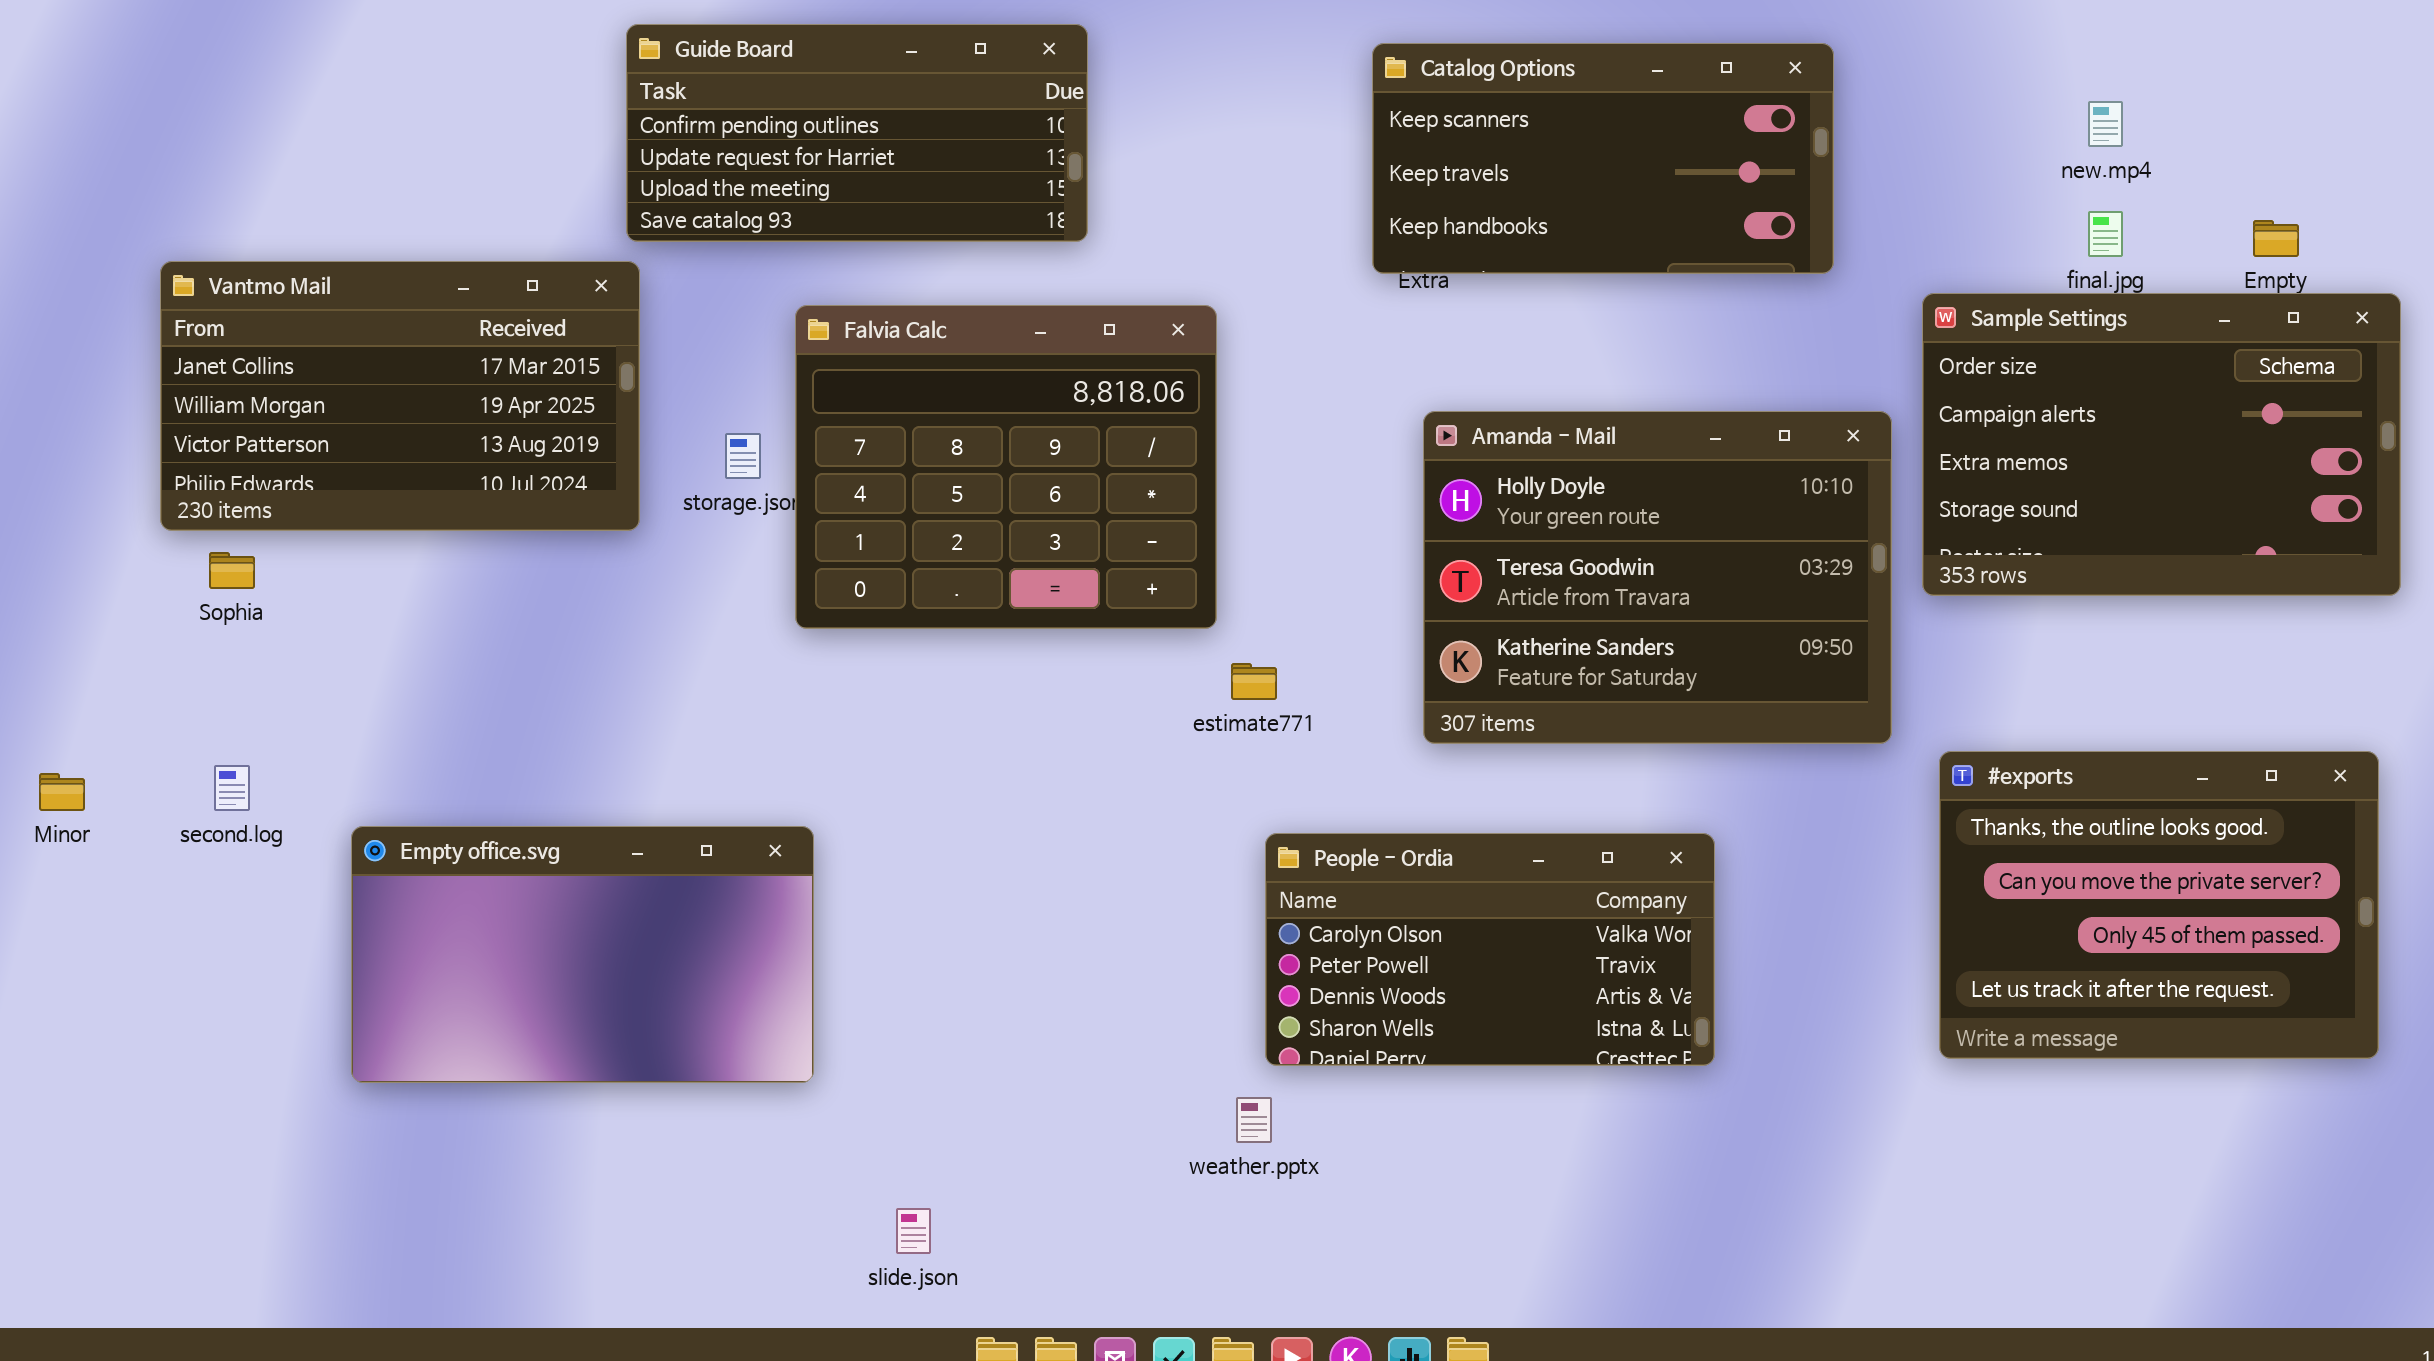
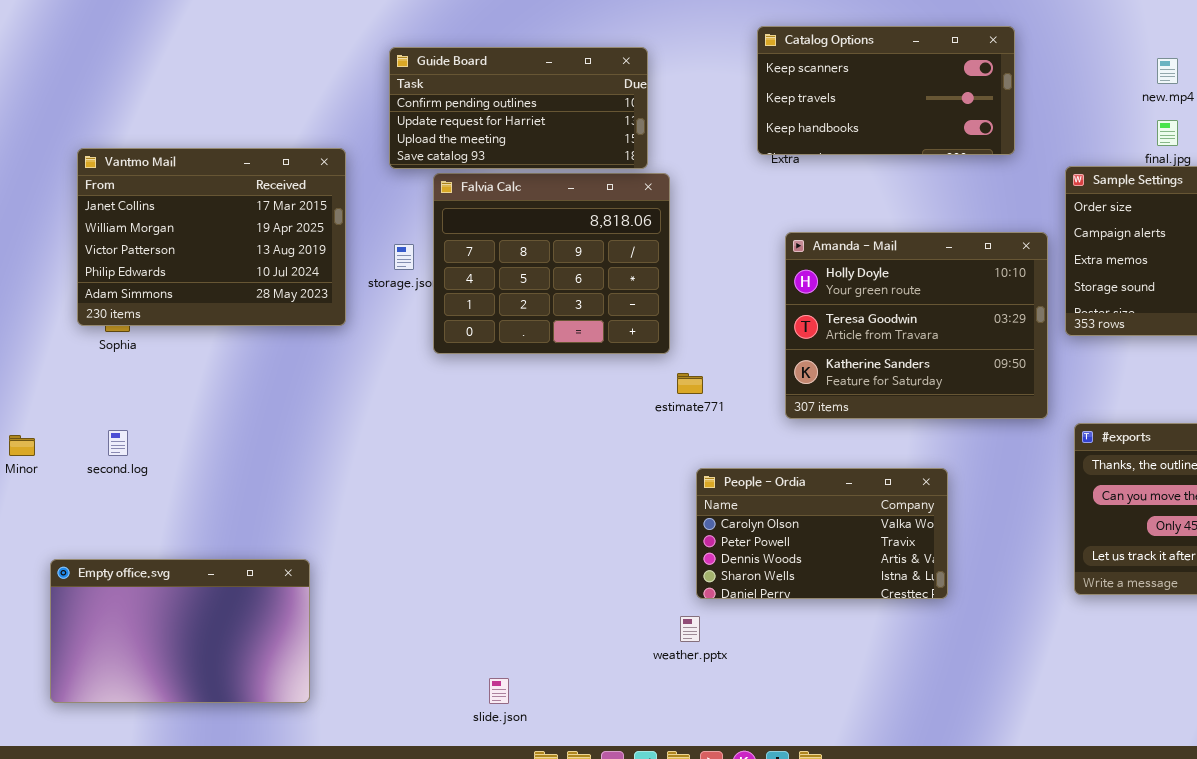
Guide Board: [626,24,1088,242] -> [389,47,648,169], moved
Vantmo Mail: [160,261,640,531] -> [77,148,346,326], resized
Empty office.svg: [351,826,814,1083] -> [50,559,310,703], moved

